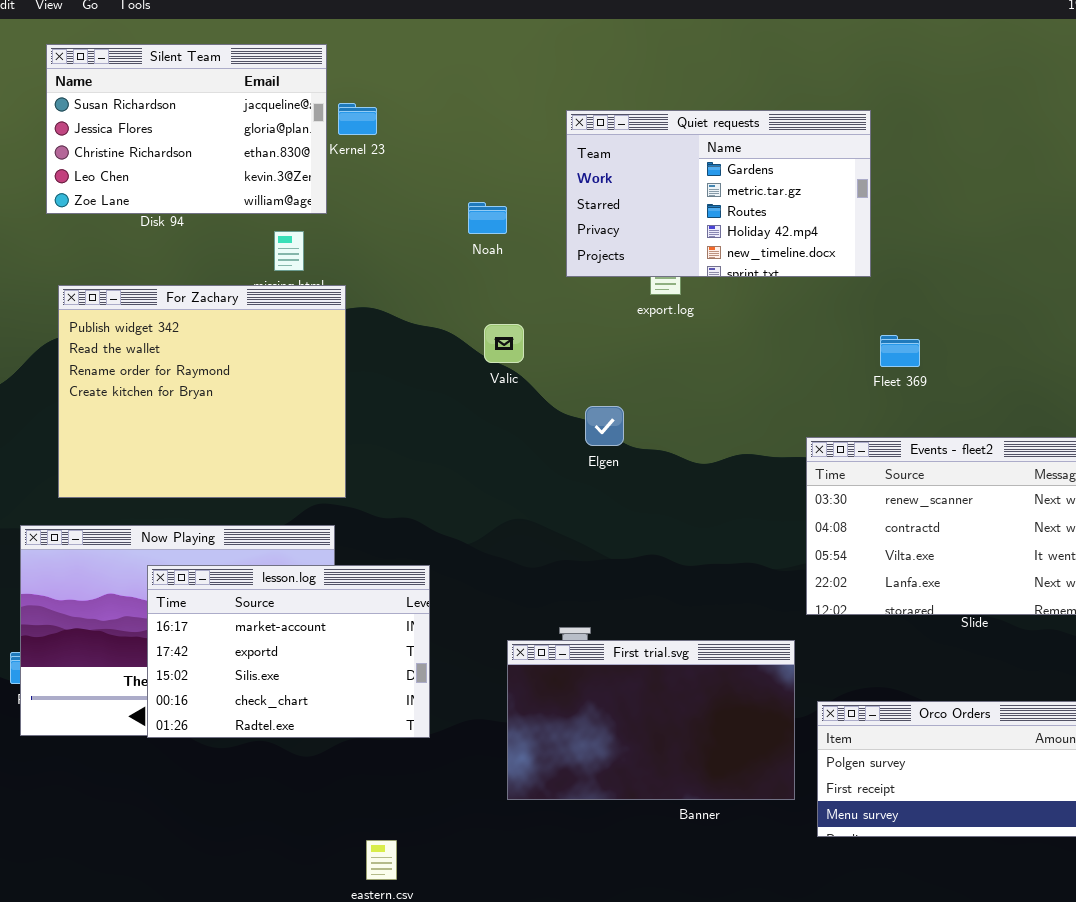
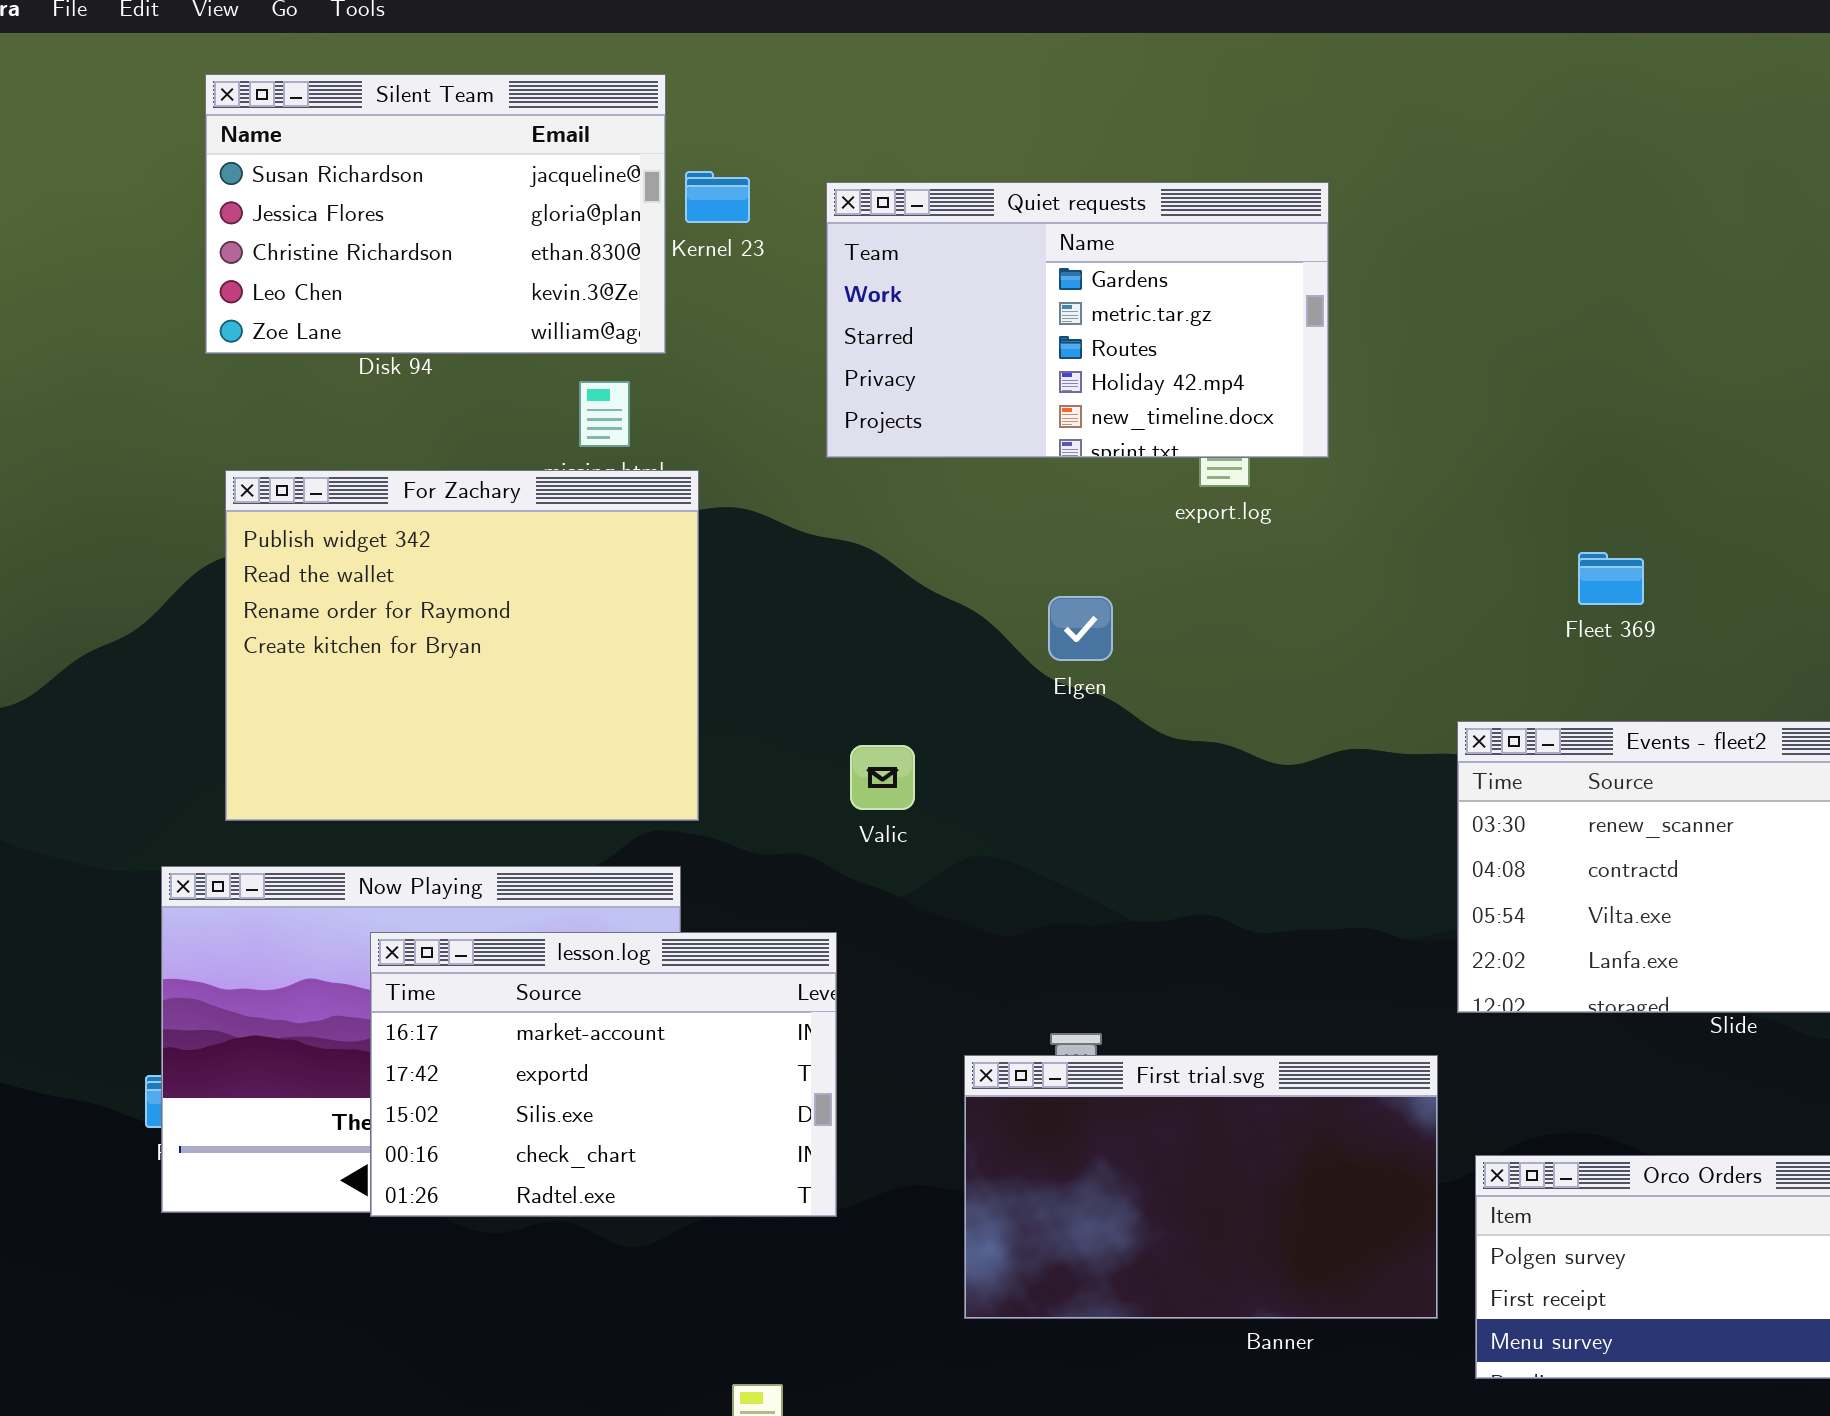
Quiet requests: [566,110,871,277] -> [826,182,1329,458], moved
Valic: [484,324,524,363] -> [850,745,915,810], moved
Elgen: [585,406,624,446] -> [1048,596,1113,661], moved

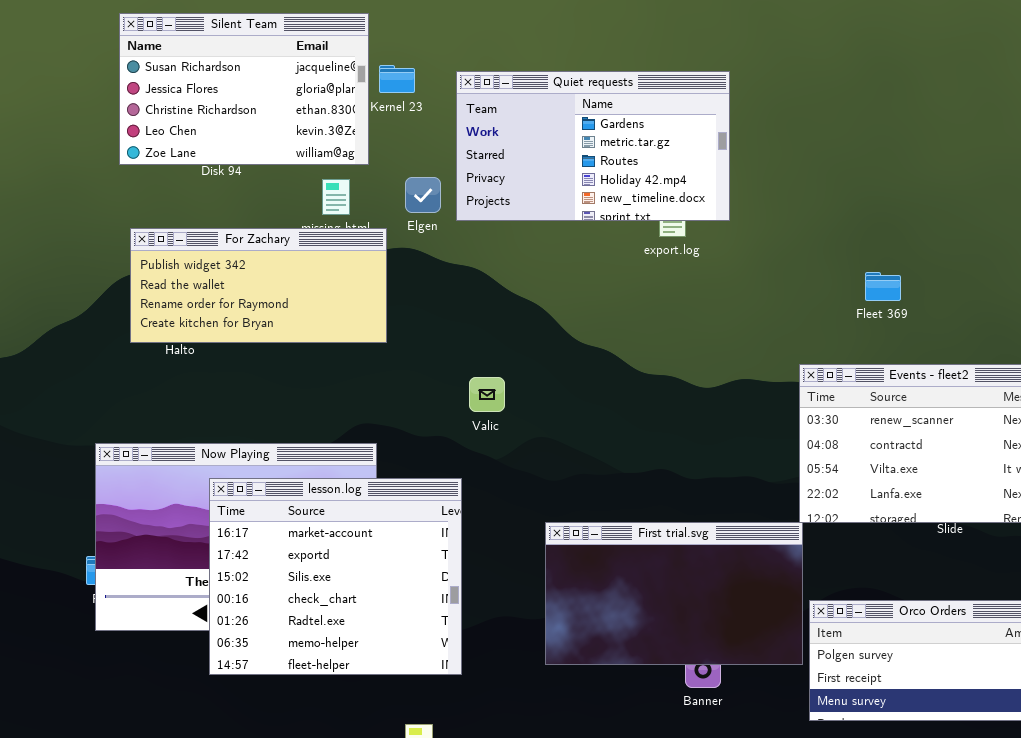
For Zachary: [225,470,699,821] -> [130,228,387,343], resized
Elgen: [1048,596,1113,661] -> [405,177,441,213], moved
lesson.log: [370,932,837,1217] -> [209,478,462,675], resized
First trial.svg: [964,1055,1438,1319] -> [545,522,803,665], moved

